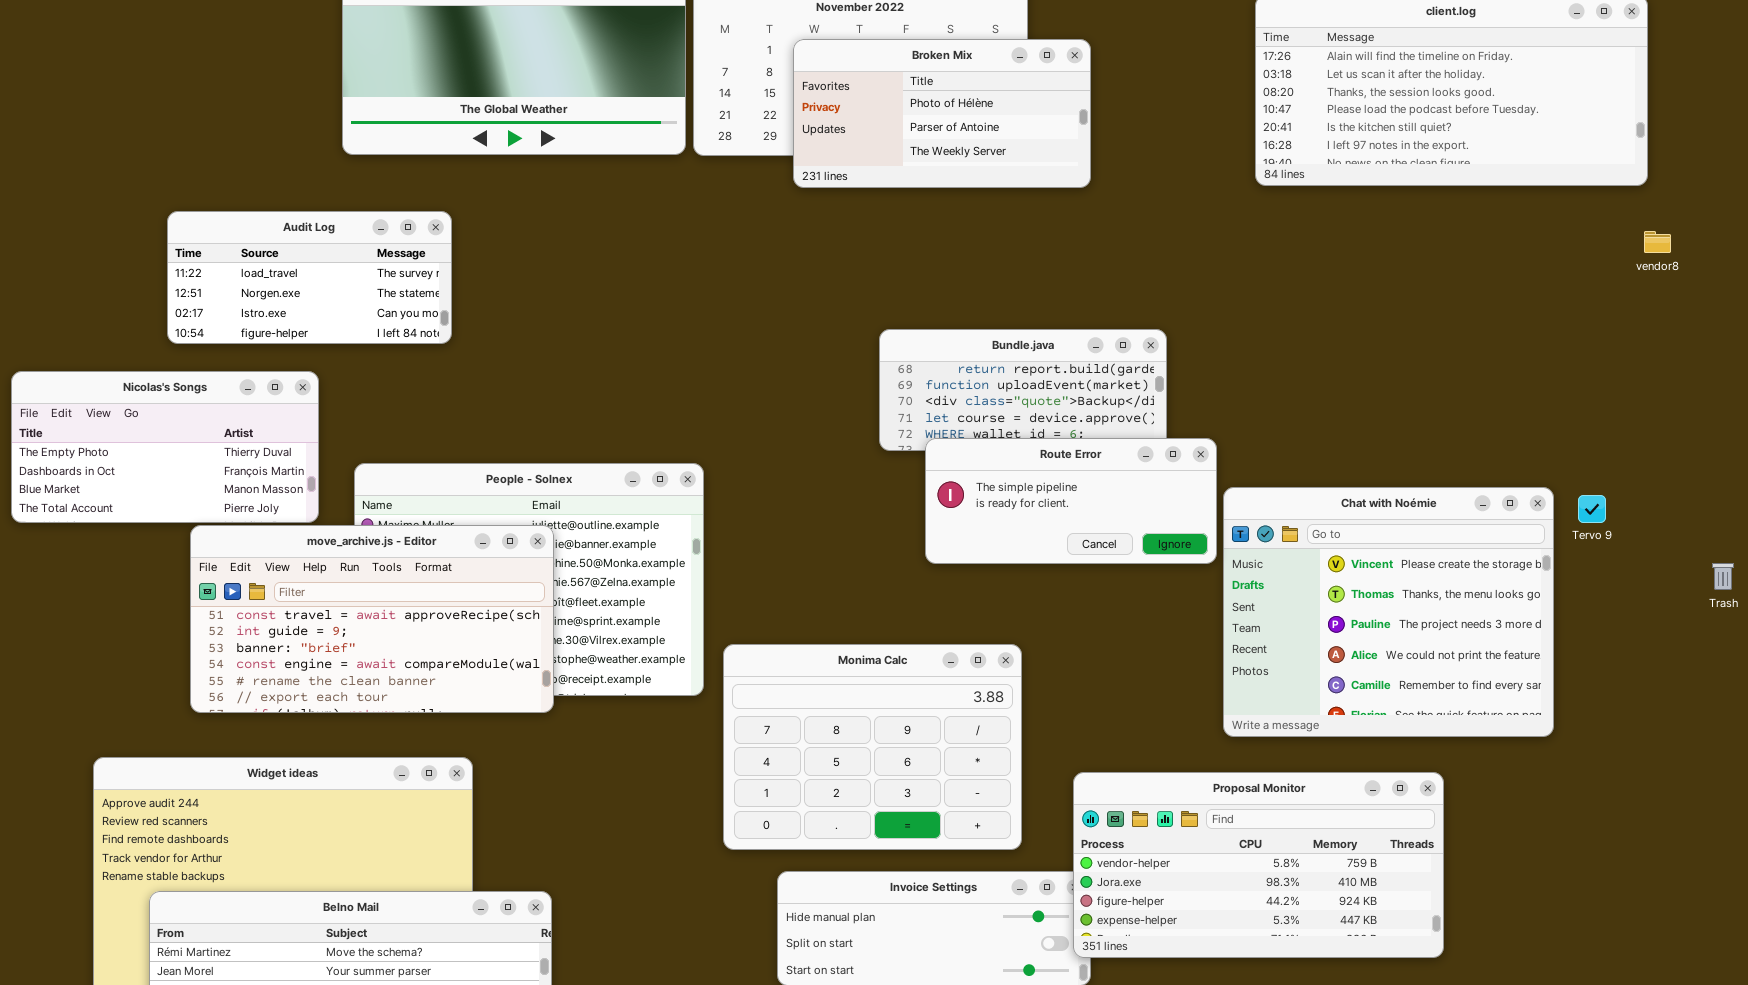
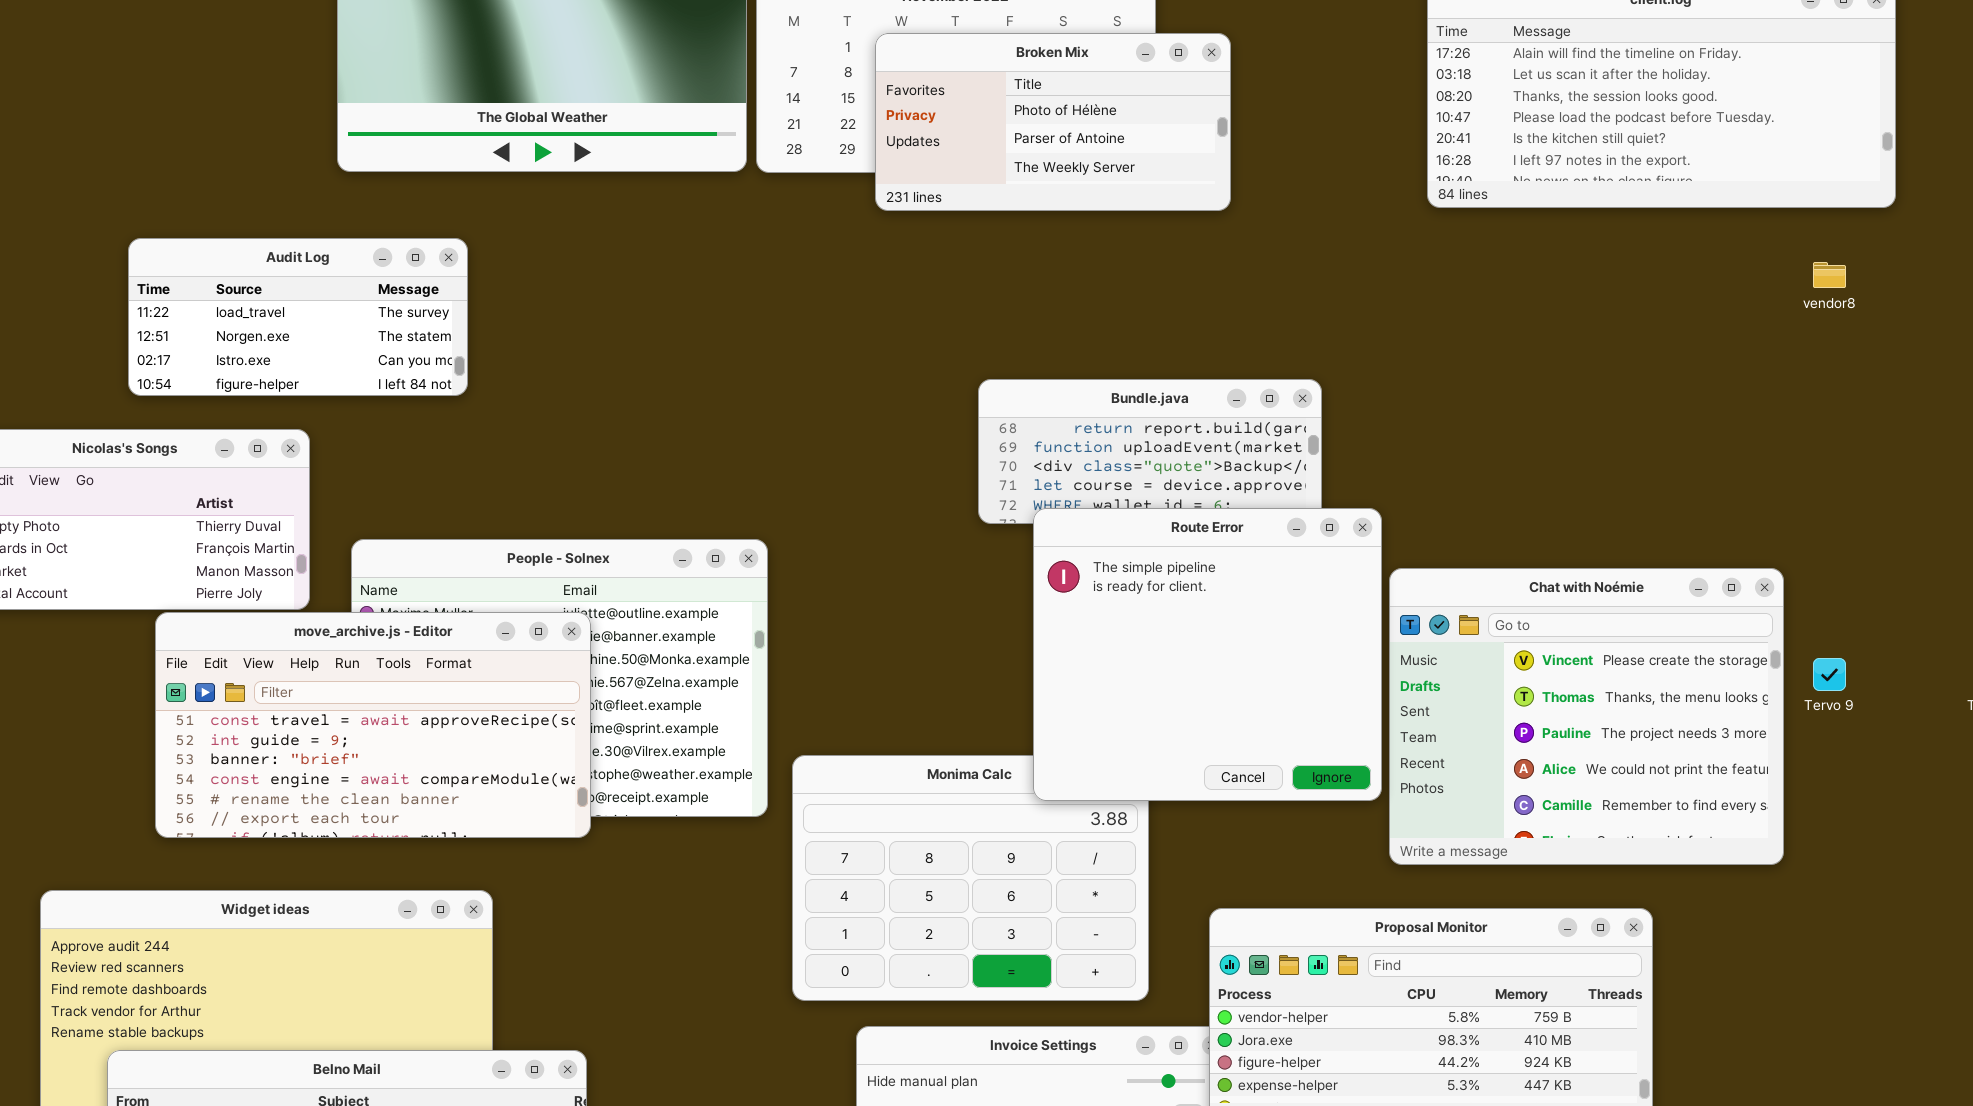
vendor8: [1644,231,1671,253] -> [1813,262,1846,288], moved
Route Error: [925,438,1217,564] -> [1033,508,1382,801], resized
Tervo 9: [1578,495,1606,523] -> [1813,658,1846,691], moved

